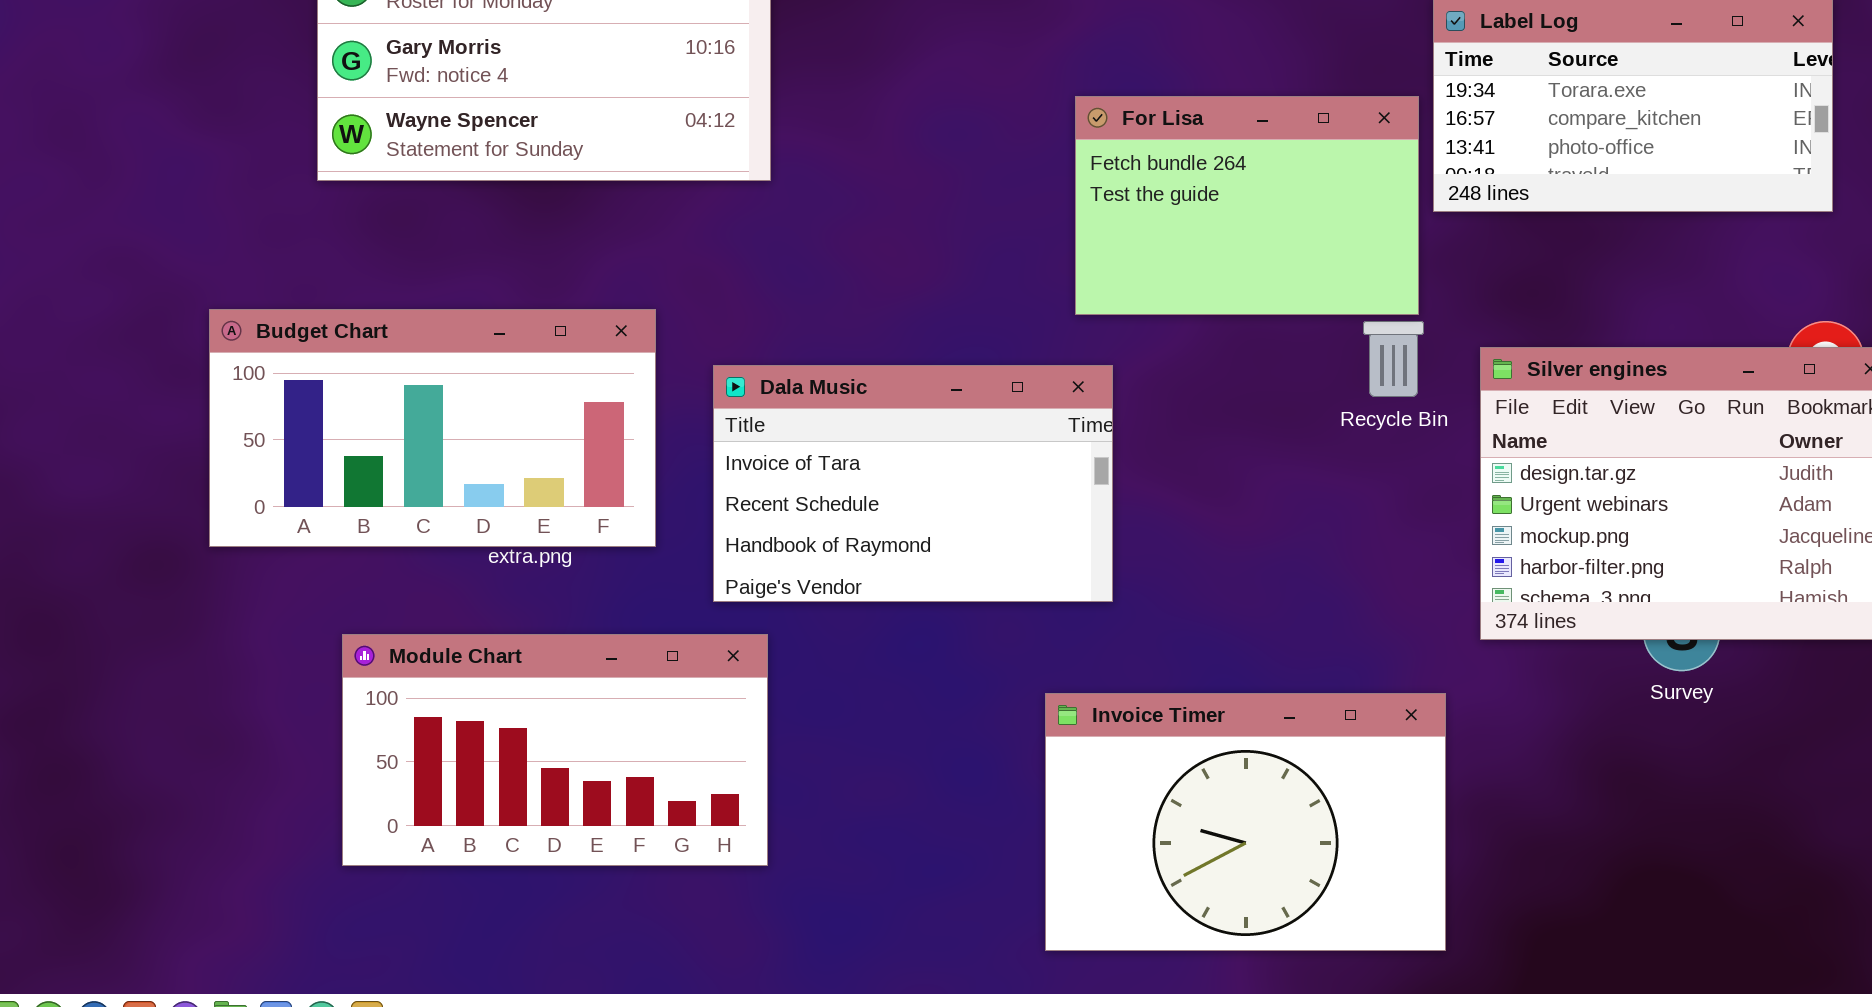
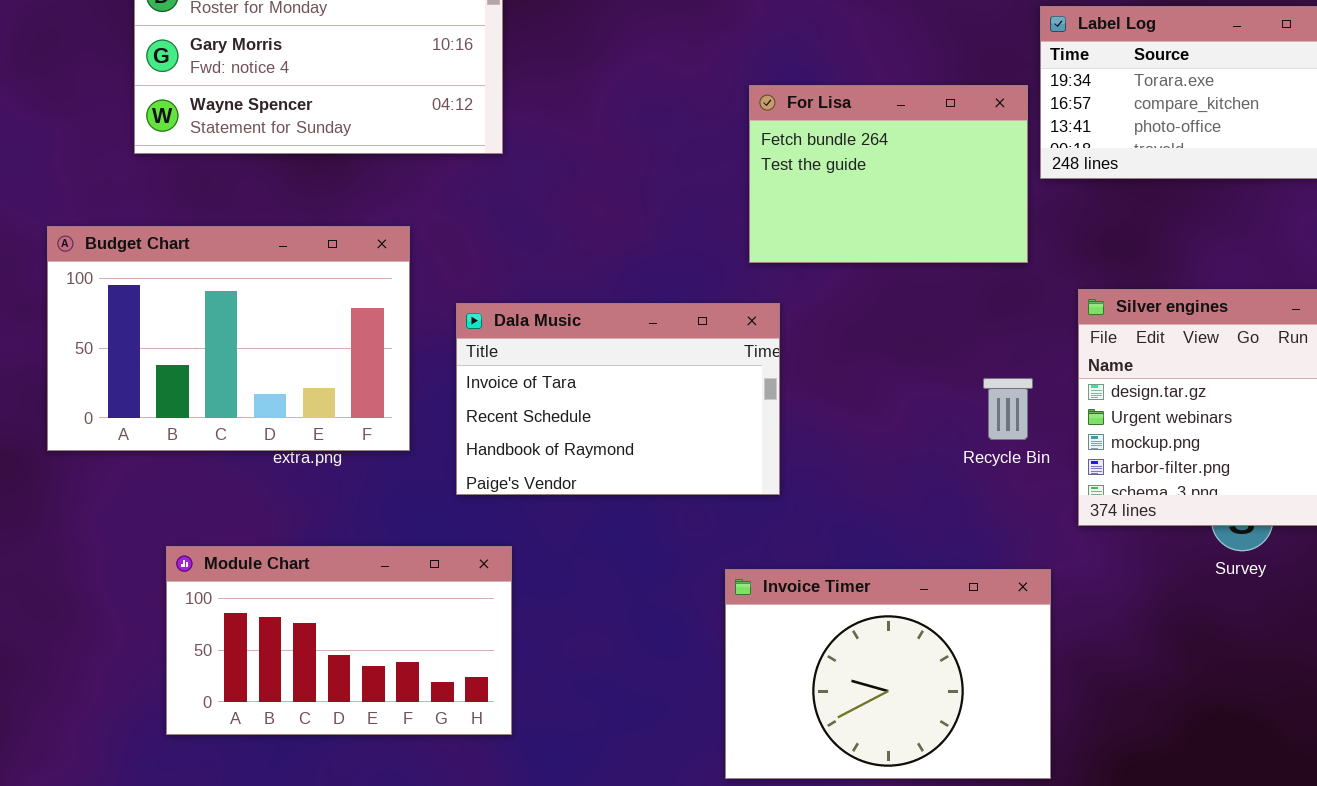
Budget Chart: [209,309,656,547] -> [47,226,410,451], resized
Recycle Bin: [1363,321,1424,397] -> [983,378,1033,440], moved
Module Chart: [342,634,768,866] -> [166,546,512,735], moved

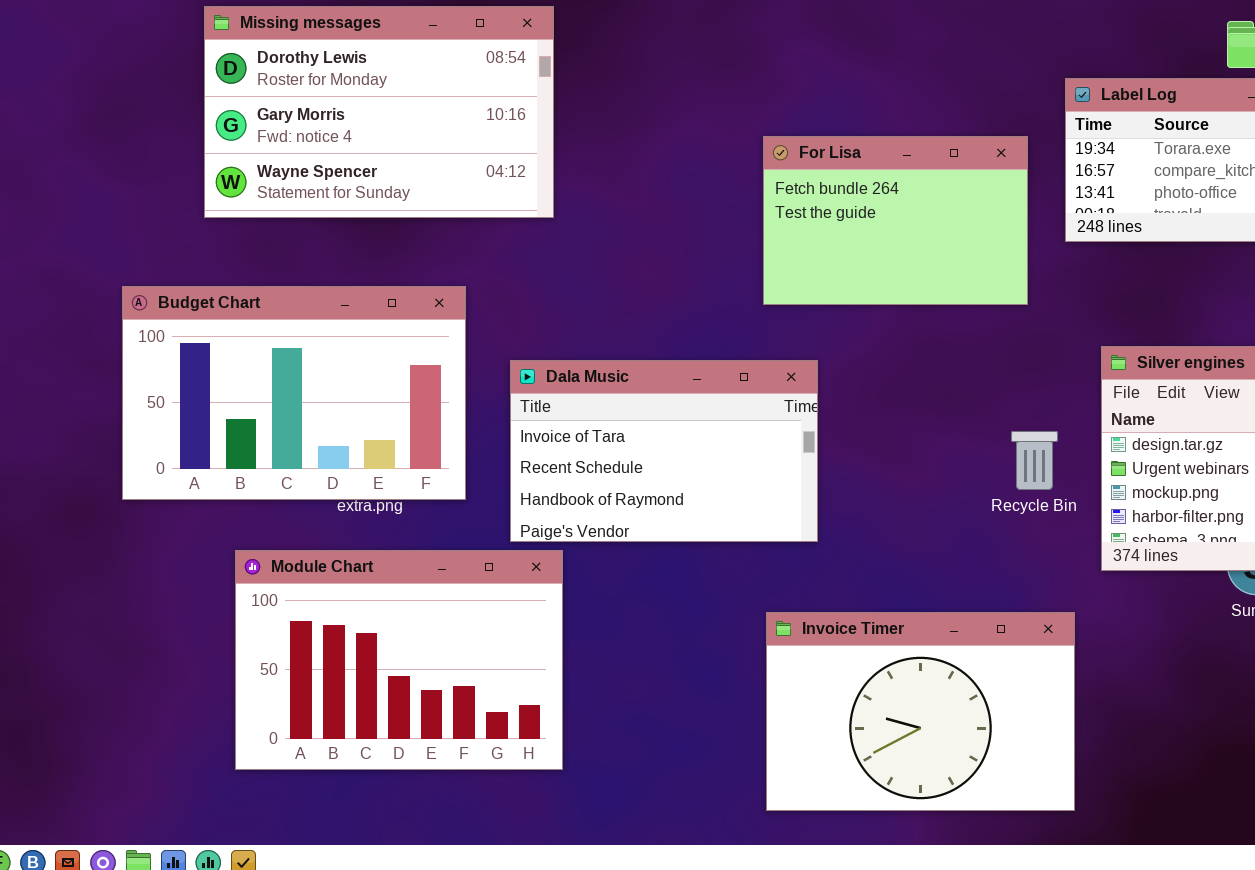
For Lisa: [749,85,1028,263] -> [763,136,1028,305], moved
Module Chart: [166,546,512,735] -> [235,550,563,770], resized

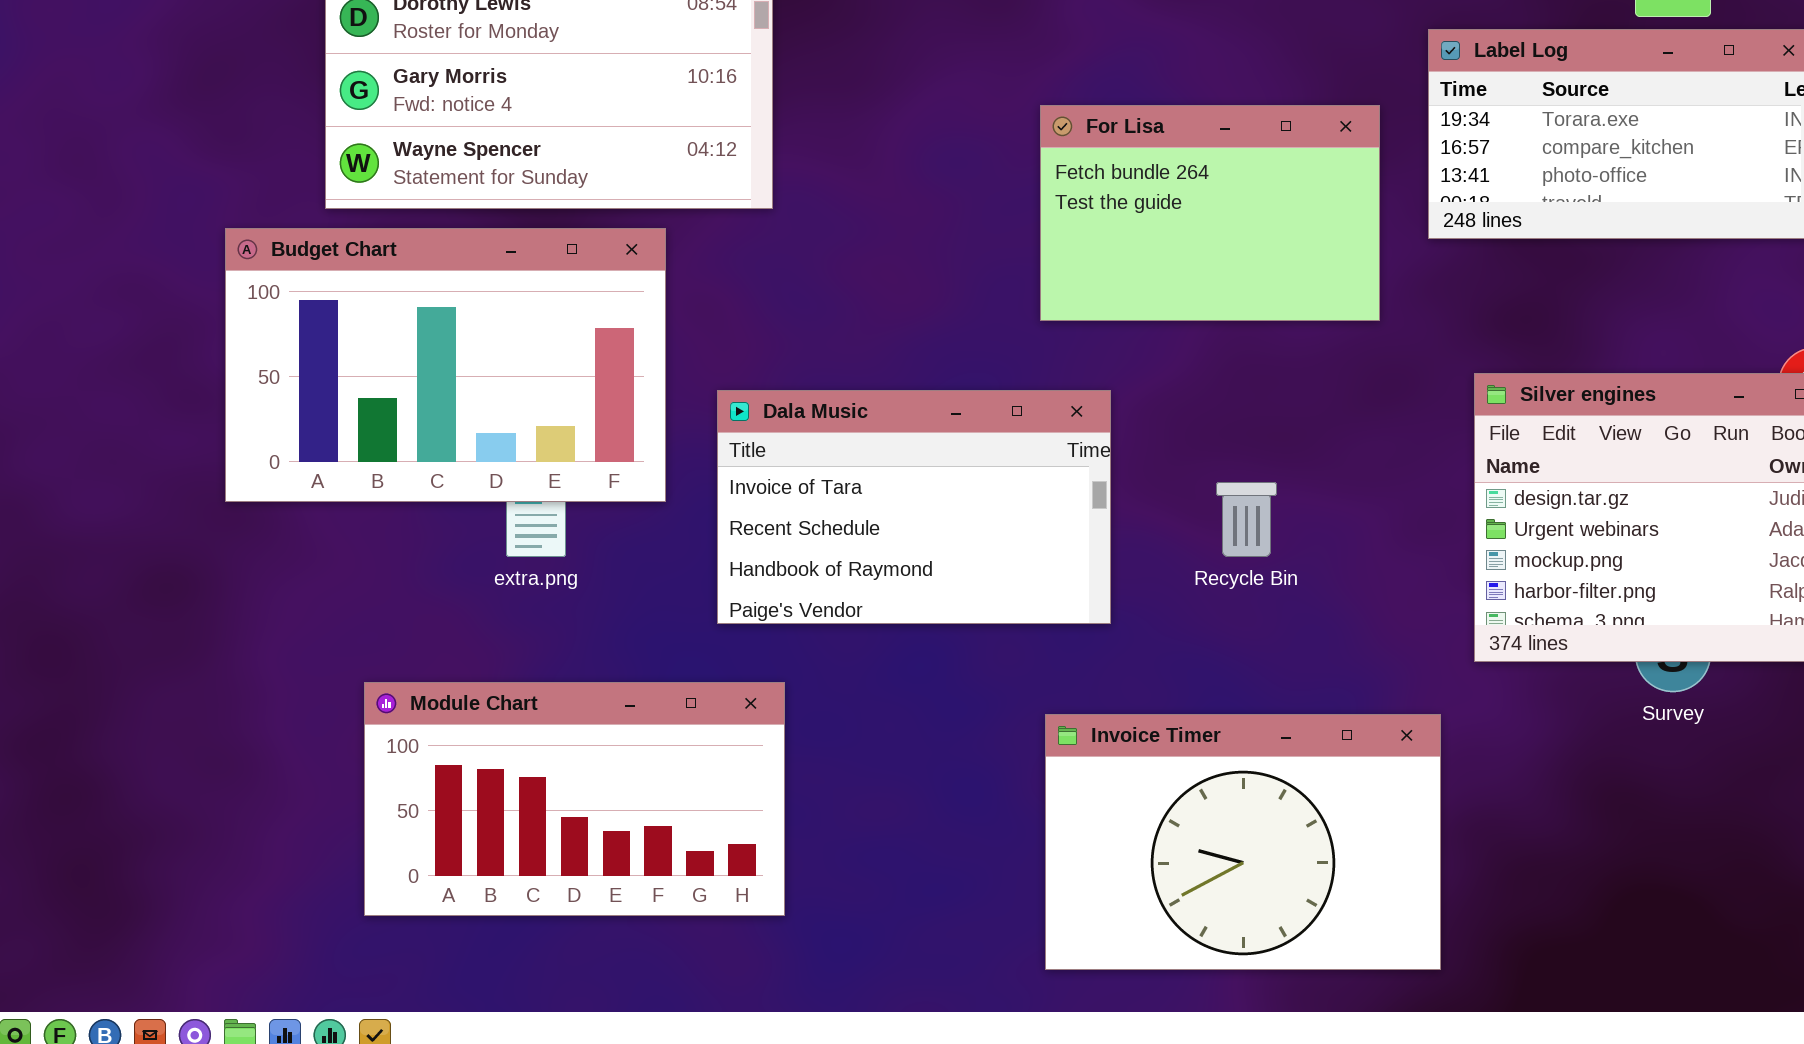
Budget Chart: [122,286,466,500] -> [225,228,666,502], moved
Recycle Bin: [1011,431,1058,490] -> [1216,482,1277,557], moved
Module Chart: [235,550,563,770] -> [364,682,785,916], resized

